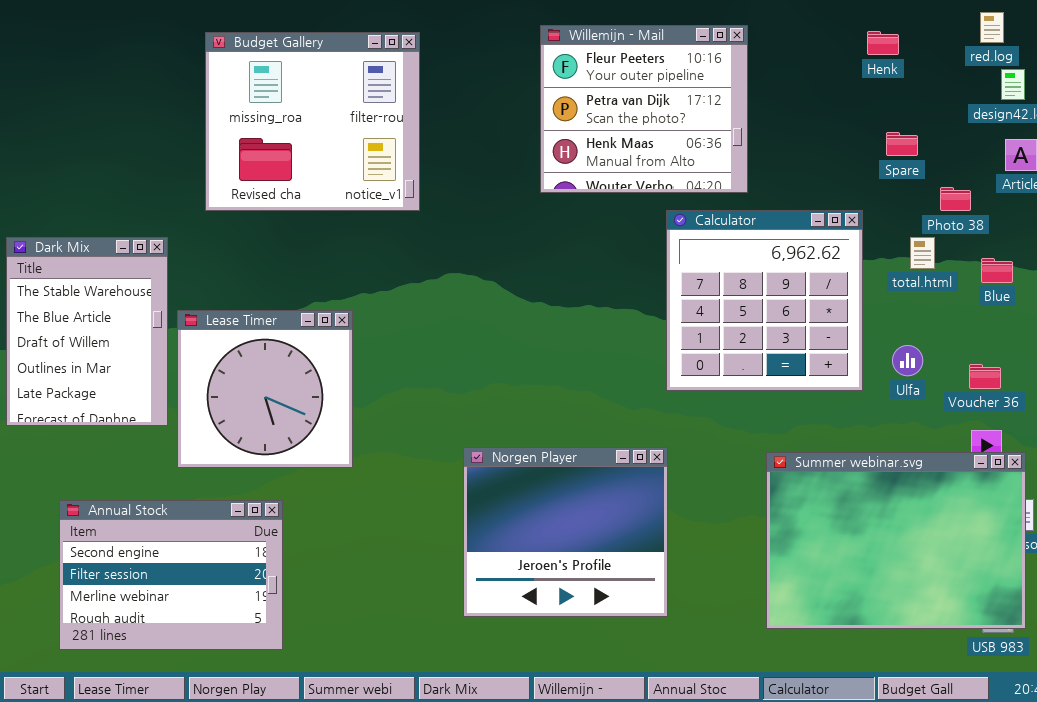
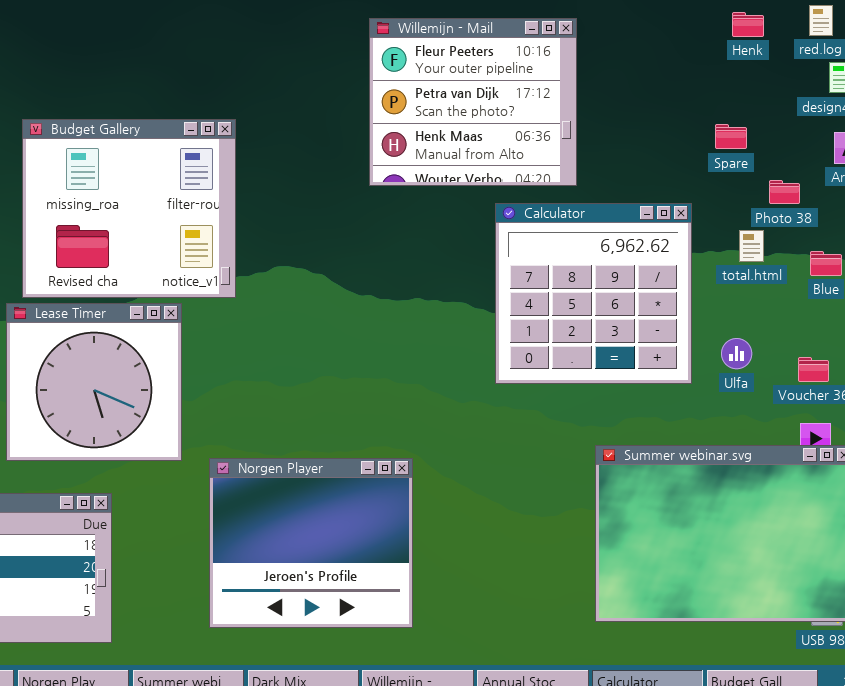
Henk: [867,31,899,55] -> [732,12,764,37], moved
Budget Gallery: [205,32,420,211] -> [22,119,236,298], moved
Norgen Player: [463,447,668,617] -> [209,458,413,628], moved

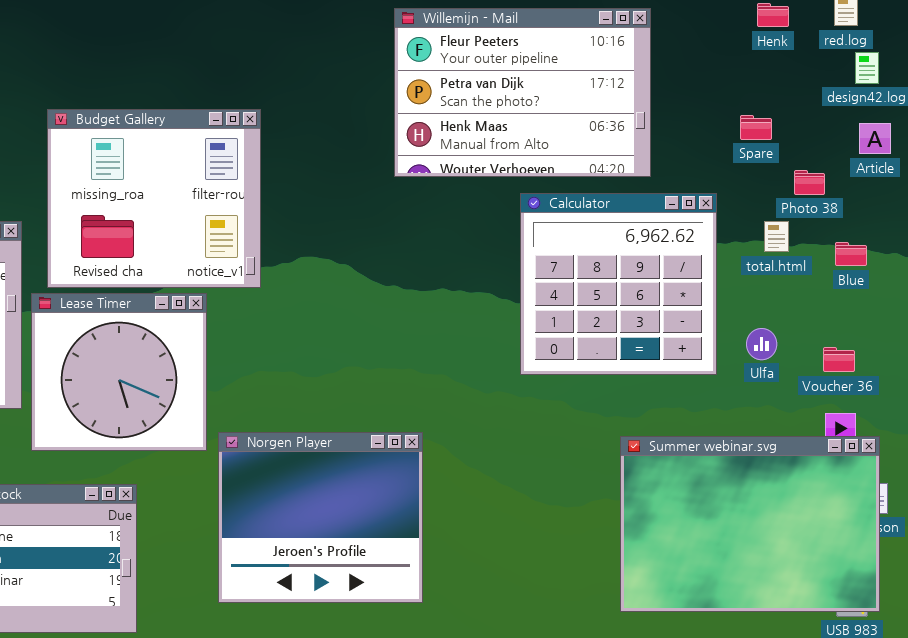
Willemijn - Mail: [369,18,577,186] -> [394,8,651,177], resized
Norgen Player: [209,458,413,628] -> [218,432,423,603], moved

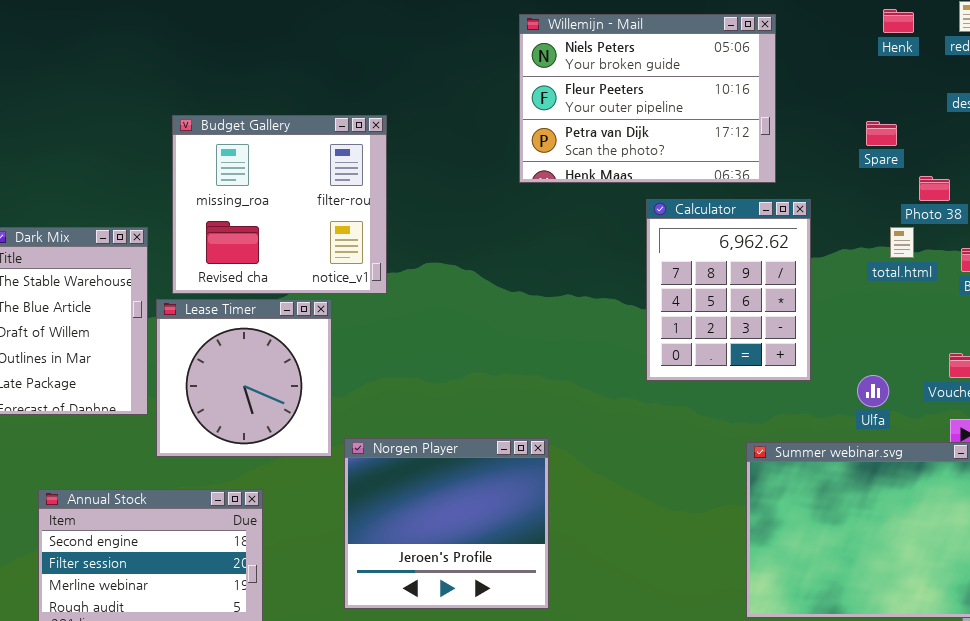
Willemijn - Mail: [394,8,651,177] -> [519,14,776,183], scrolled up 1 row
Calculator: [520,193,717,375] -> [646,199,811,381], resized
Ulfa: [746,328,777,360] -> [857,375,889,407], moved

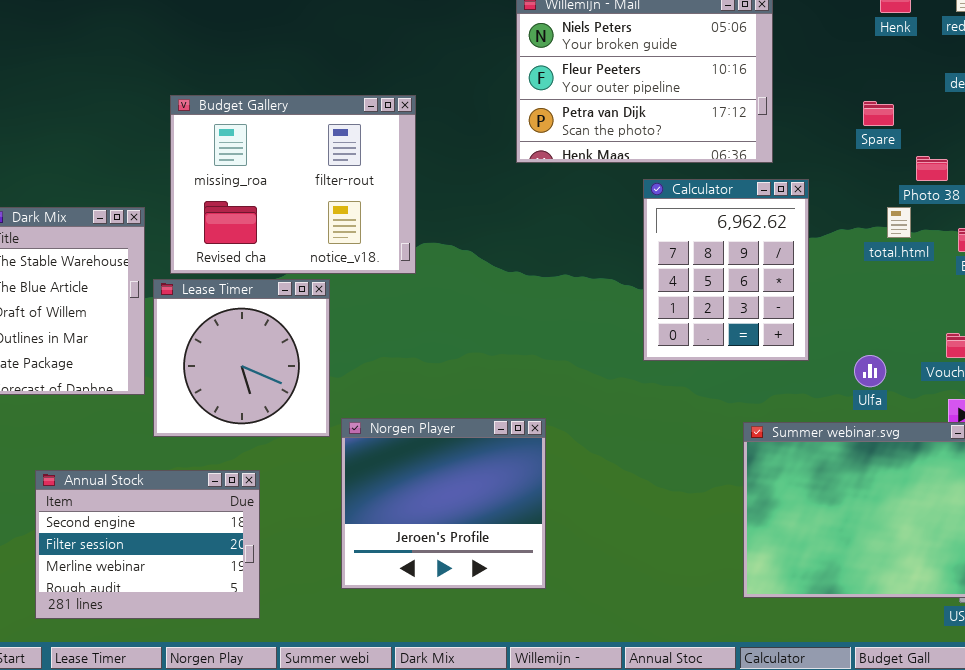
Budget Gallery: [172,115,387,294] -> [170,95,416,274], resized

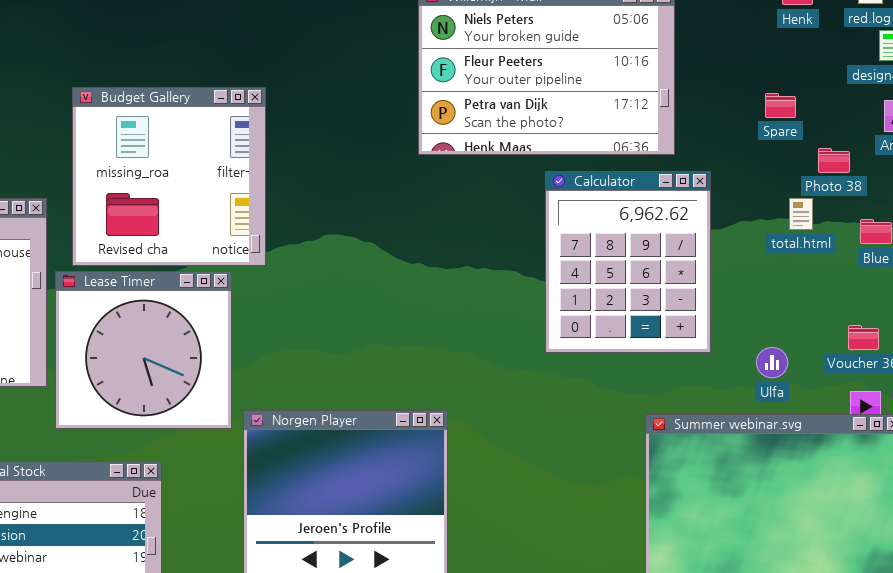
Budget Gallery: [170,95,416,274] -> [72,87,266,266], resized

